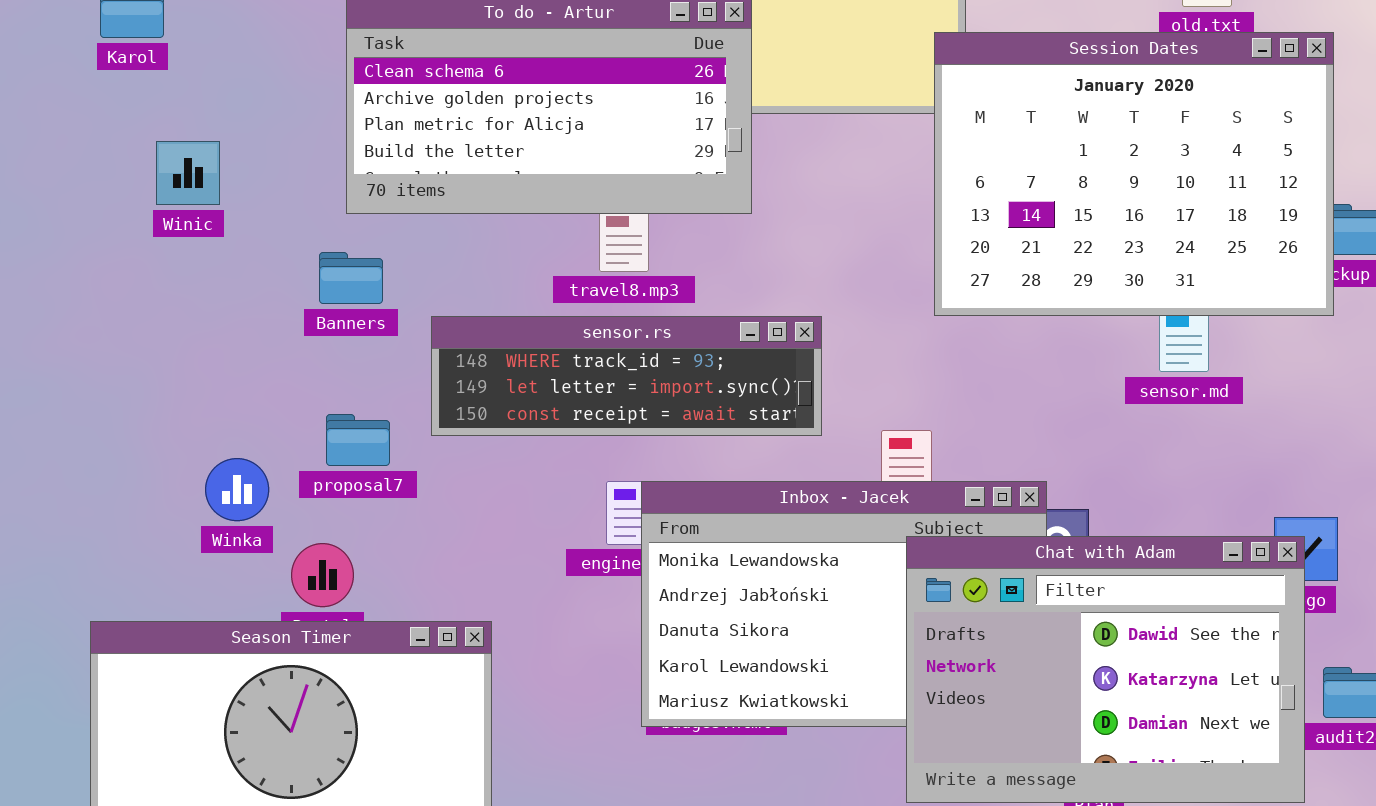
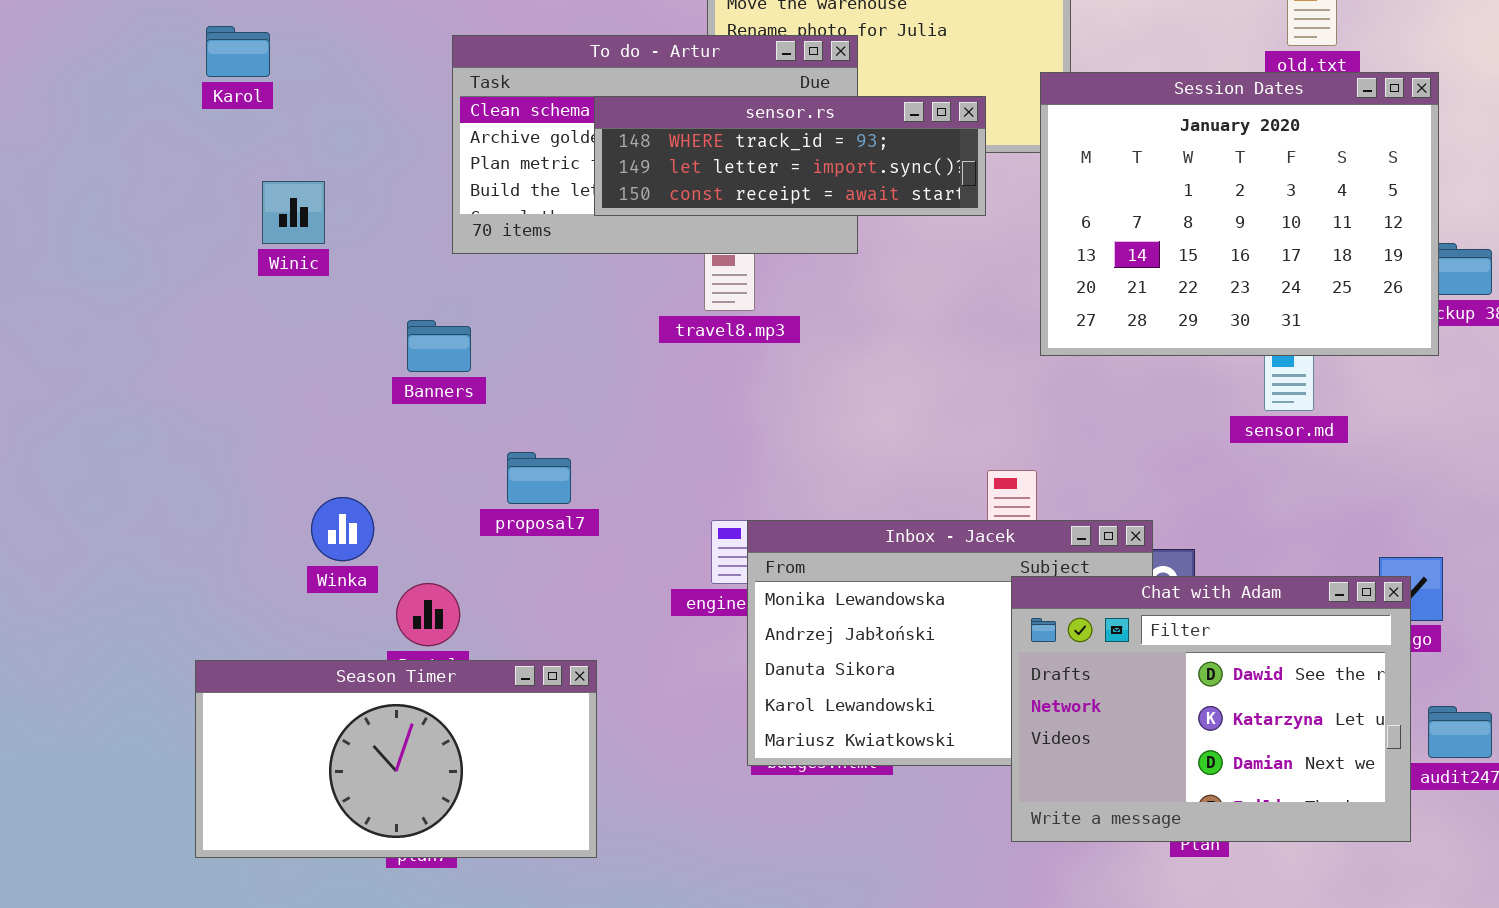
Banners: [319,252,383,304] -> [407,320,471,372], moved
sensor.rs: [431,316,822,436] -> [594,96,986,216], moved
proposal7: [326,414,390,466] -> [507,452,571,504], moved

